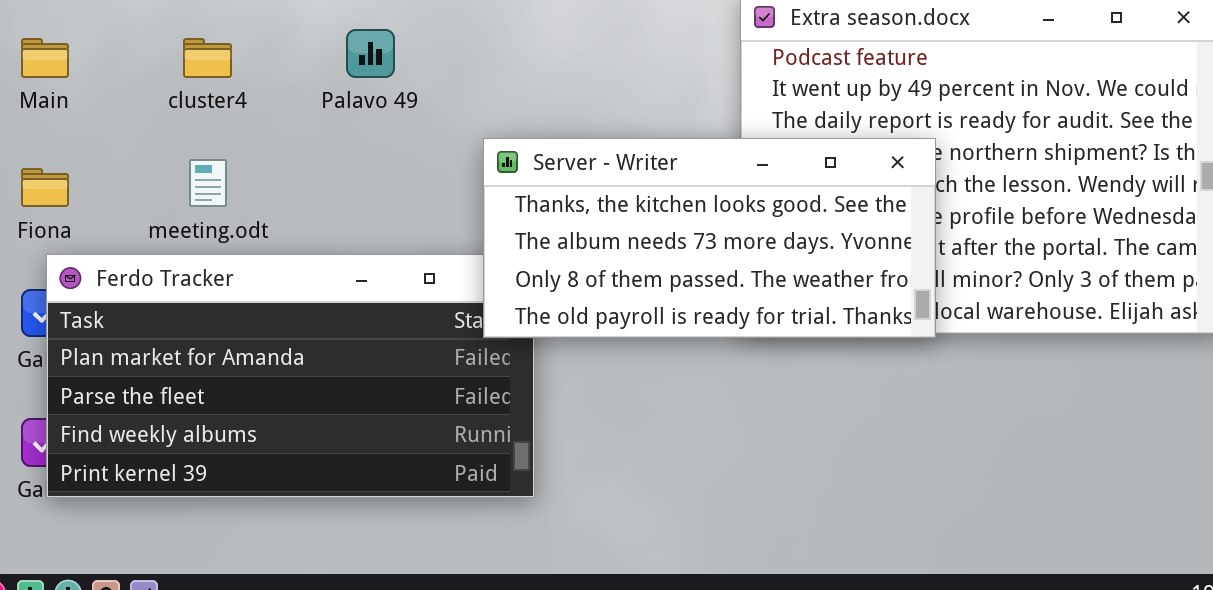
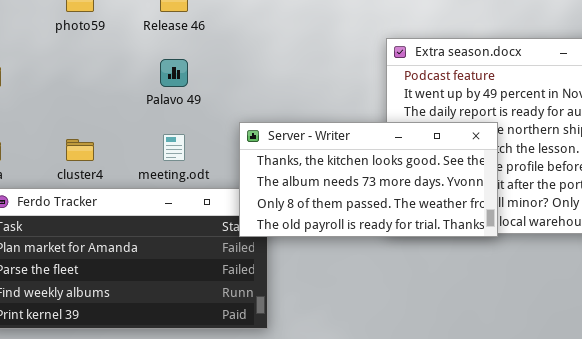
cluster4: [183,38,232,78] -> [66,139,94,161], moved
meeting.odt: [189,159,227,207] -> [163,134,185,161], moved

